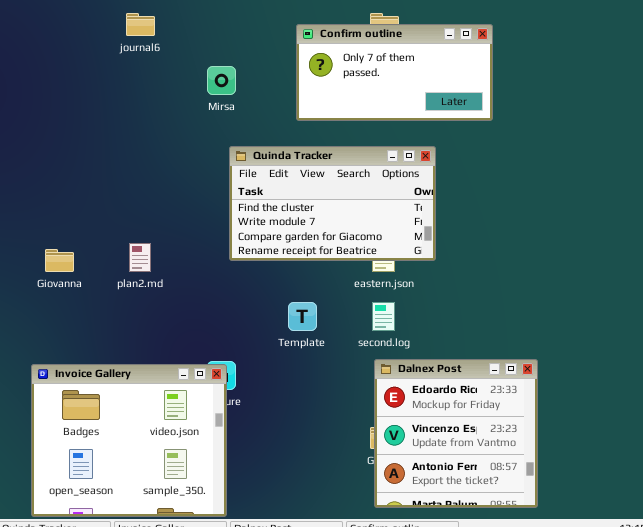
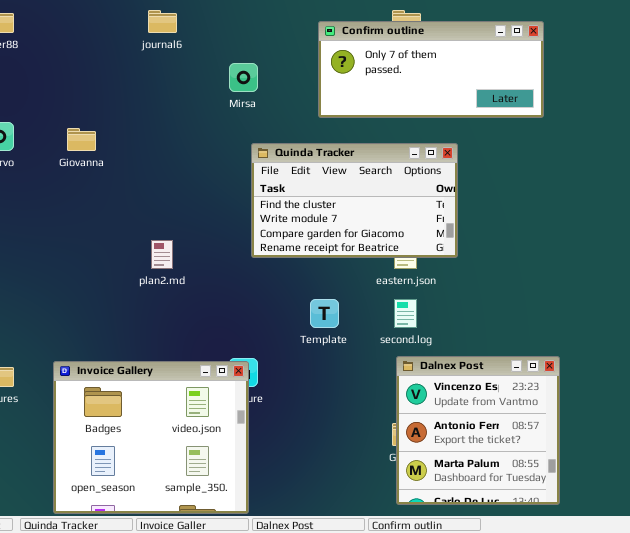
Confirm outline: [296,24,493,121] -> [318,21,544,118], resized
Giovanna: [45,249,74,272] -> [67,128,96,151], moved
Dalnex Post: [374,359,538,508] -> [396,356,560,505], scrolled down 1 row

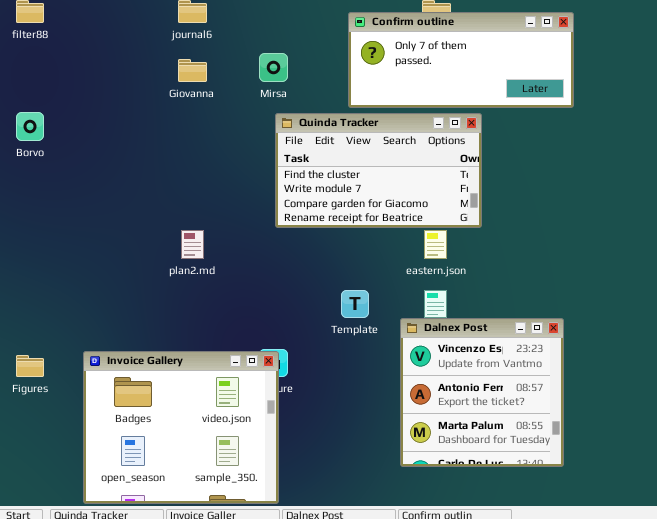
Giovanna: [67,128,96,151] -> [178,59,207,82], moved
Quinda Tracker: [251,143,458,258] -> [275,113,482,228], moved
Dalnex Post: [396,356,560,505] -> [400,318,564,467], moved

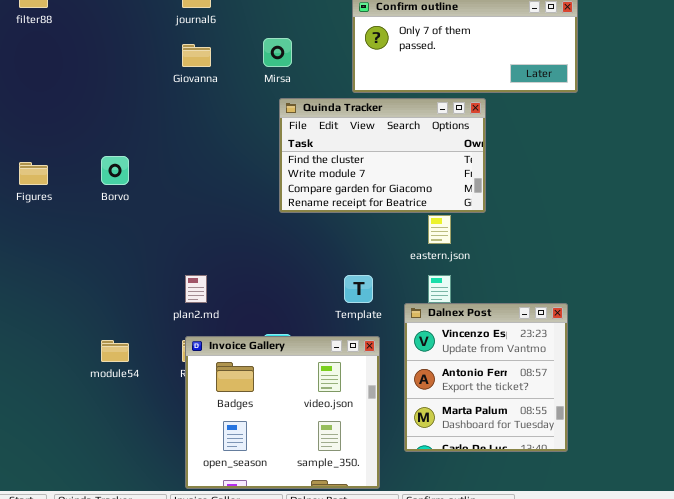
Borvo: [16,112,44,141] -> [101,156,129,185], moved
plan2.md: [181,230,204,259] -> [185,275,207,303], moved
Invoice Gallery: [83,351,279,504] -> [185,336,380,489], moved
Figures: [16,355,44,377] -> [19,162,48,185], moved

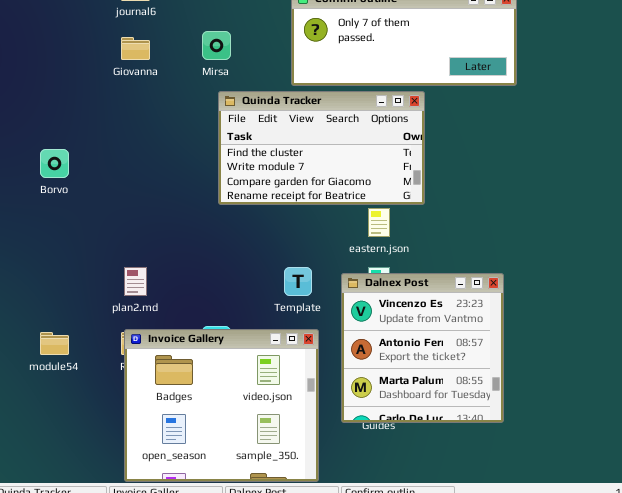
Dalnex Post: [404,303,568,452] -> [341,273,504,423], moved

